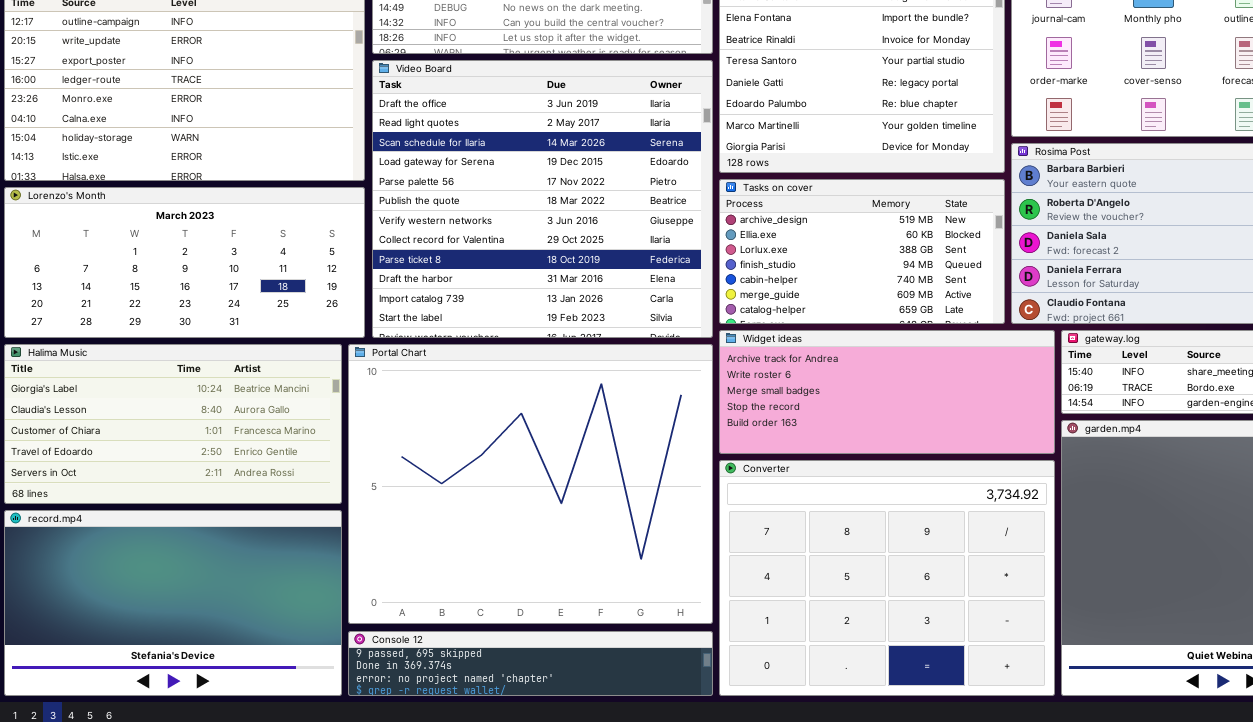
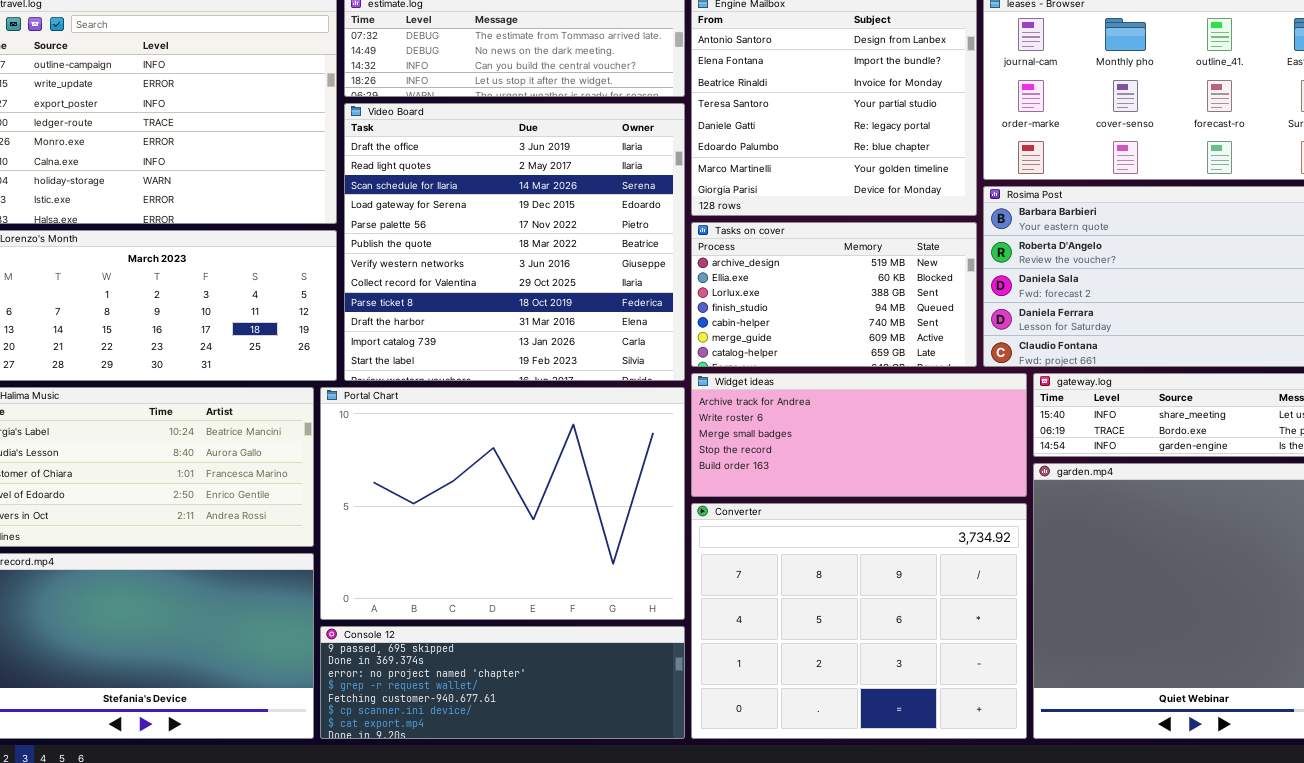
Portal Chart: [348,344,713,624] -> [320,387,685,620], resized
Console 12: [348,631,713,696] -> [320,626,685,739], resized

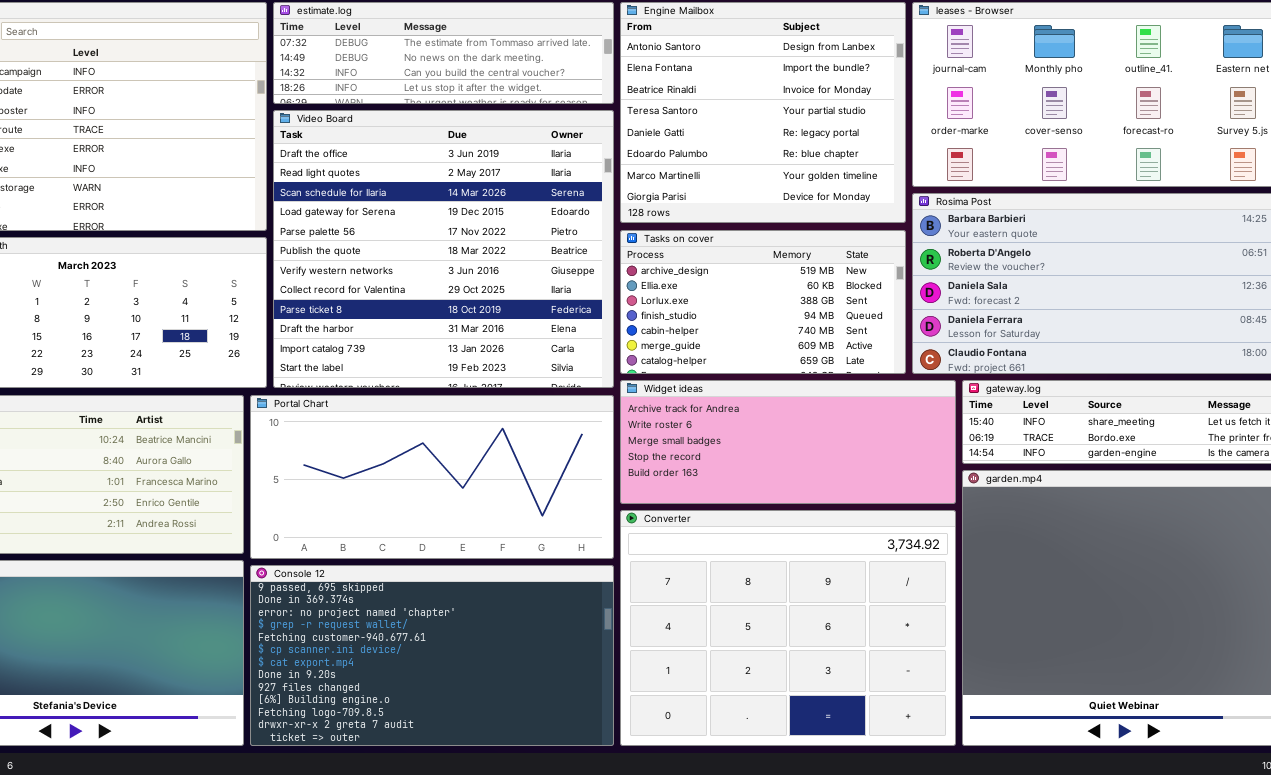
Portal Chart: [320,387,685,620] -> [250,395,614,559], resized
Console 12: [320,626,685,739] -> [250,565,614,746], resized

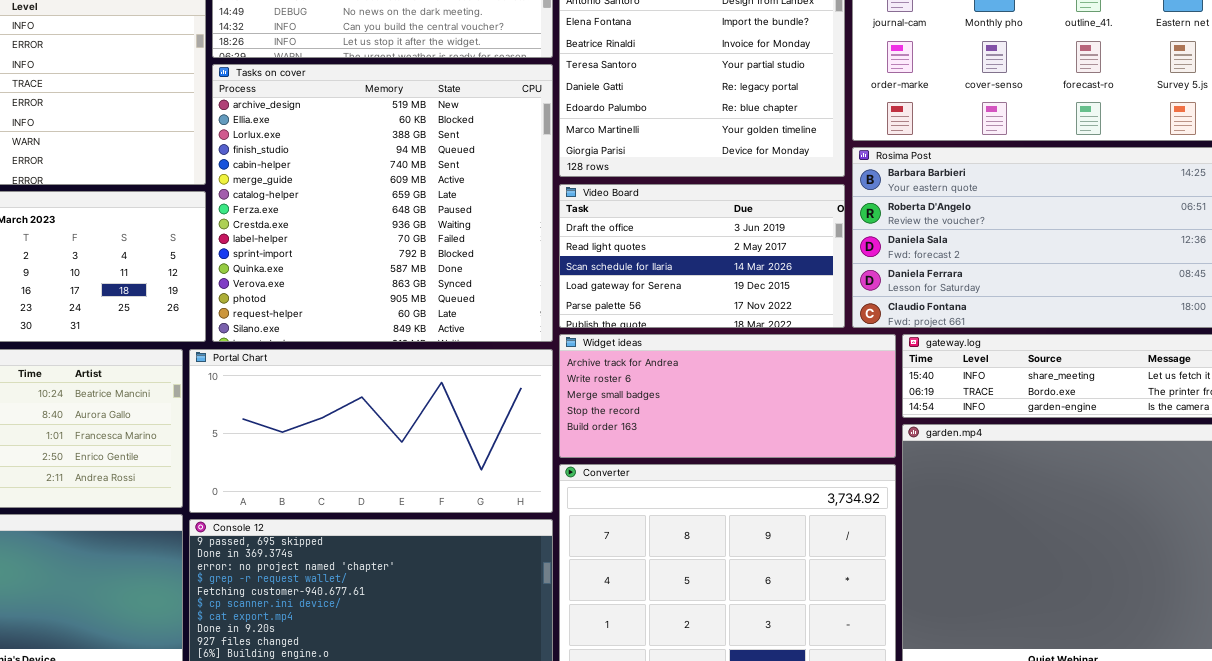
Video Board: [273,110,614,388] -> [559,184,845,328], moved, resized
Tasks on cover: [620,230,906,374] -> [212,64,553,342], moved, resized

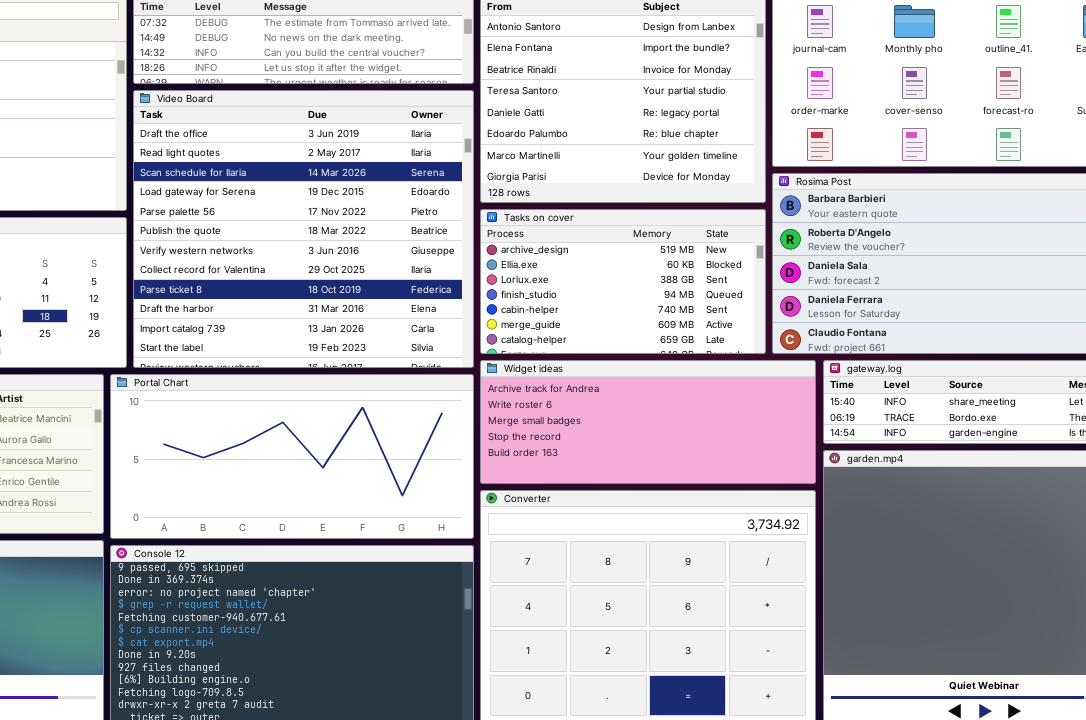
Tasks on cover: [212,64,553,342] -> [480,209,766,354], moved, resized
Video Board: [559,184,845,328] -> [133,90,474,368], moved, resized

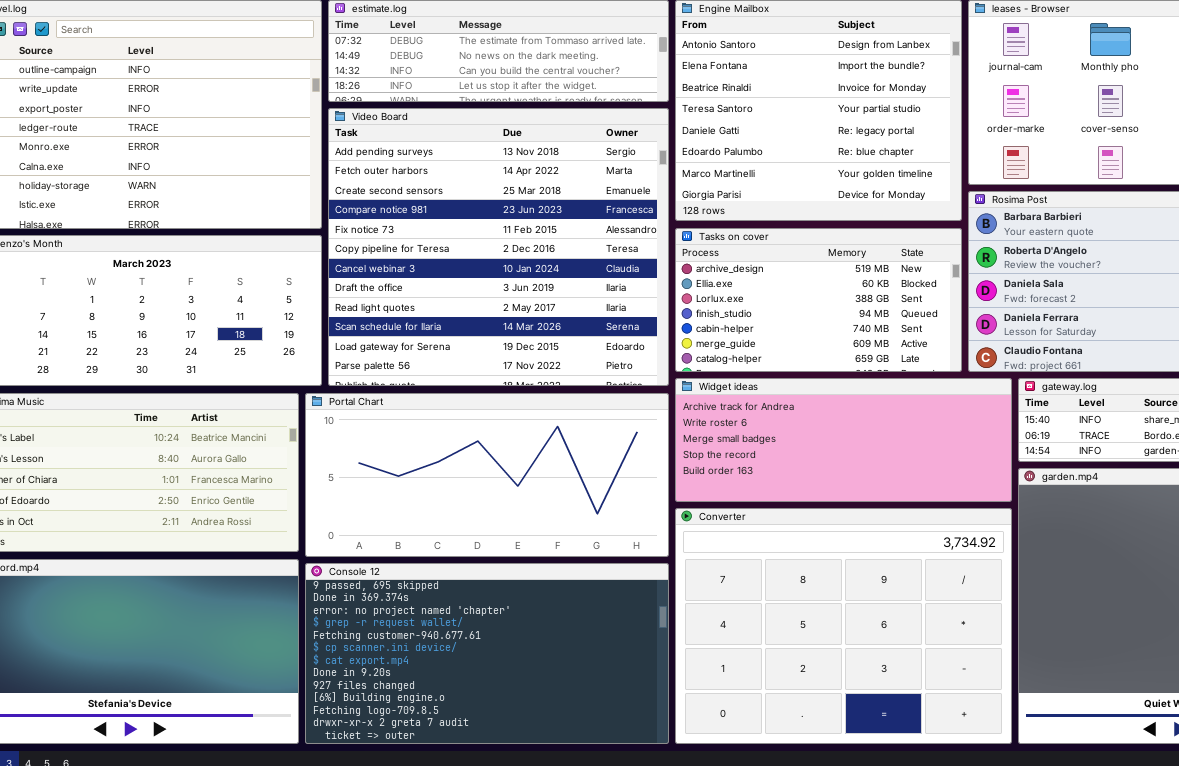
Video Board: [133,90,474,368] -> [328,108,669,386], scrolled up 7 rows

